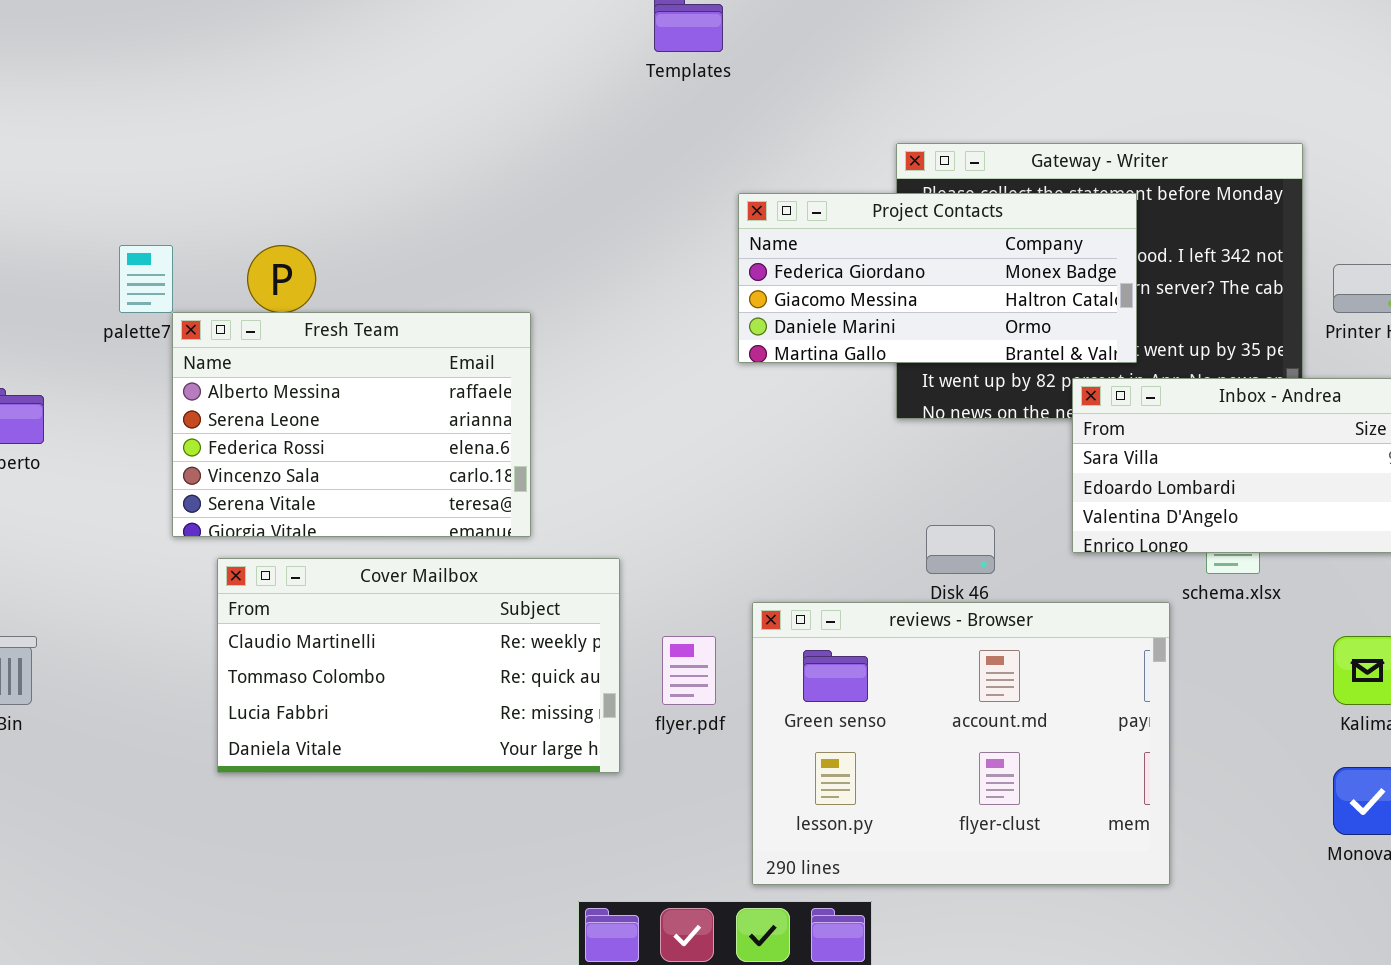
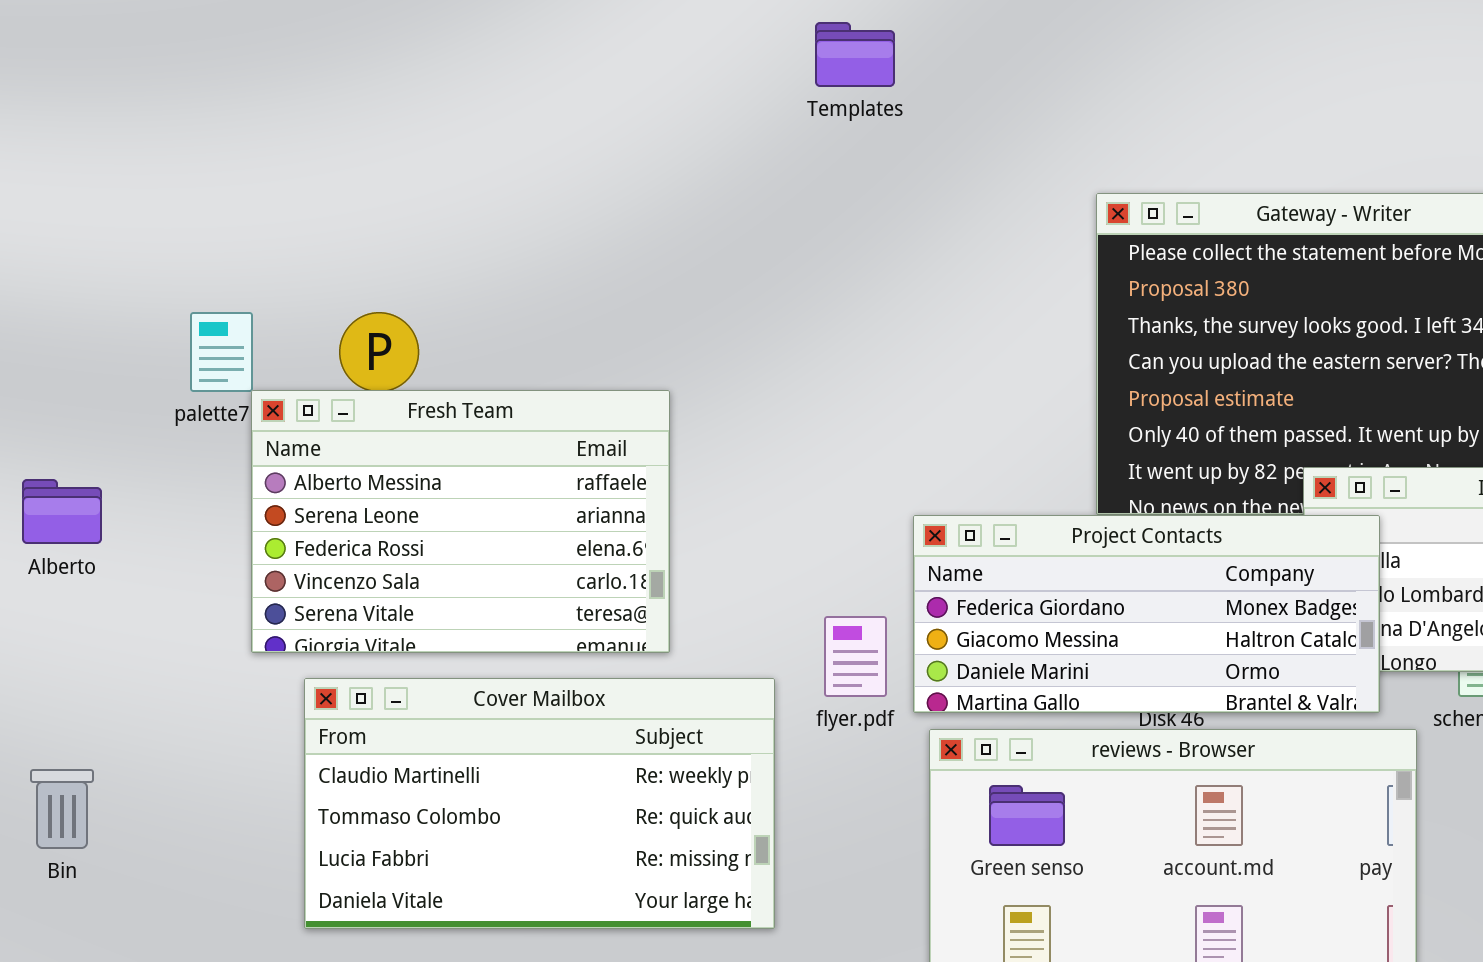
Project Contacts: [738,193,1137,363] -> [913,515,1380,713], moved
flyer.pdf: [662,636,716,705] -> [824,616,887,697], moved

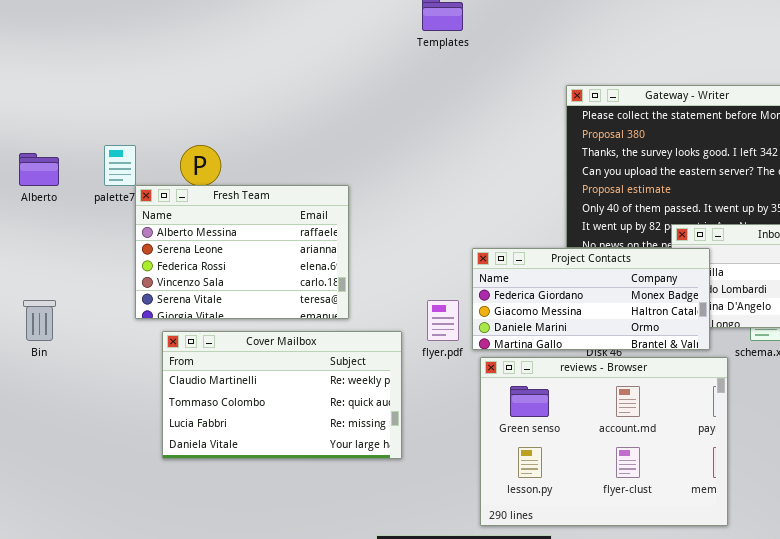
Alberto: [22,479,102,544] -> [19,153,59,186], moved
Bin: [30,769,94,849] -> [23,300,56,341], moved

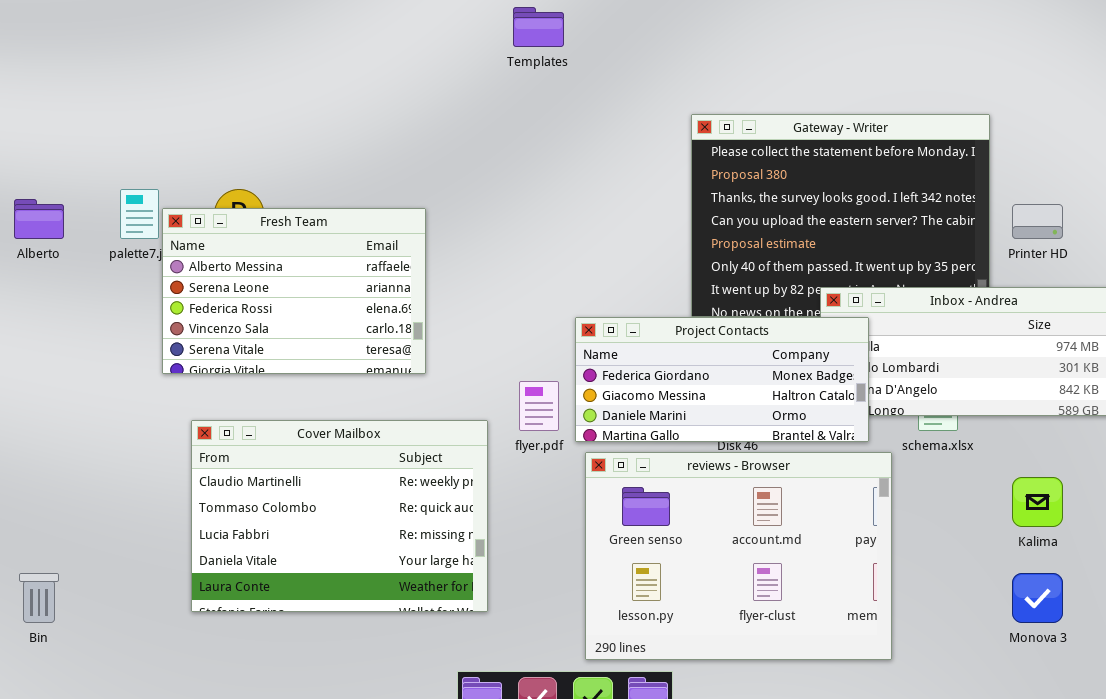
Fresh Team: [135,185,349,319] -> [162,208,426,374], moved
Bin: [23,300,56,341] -> [19,573,59,623], moved
Cover Mailbox: [162,331,402,459] -> [191,420,488,612], resized

